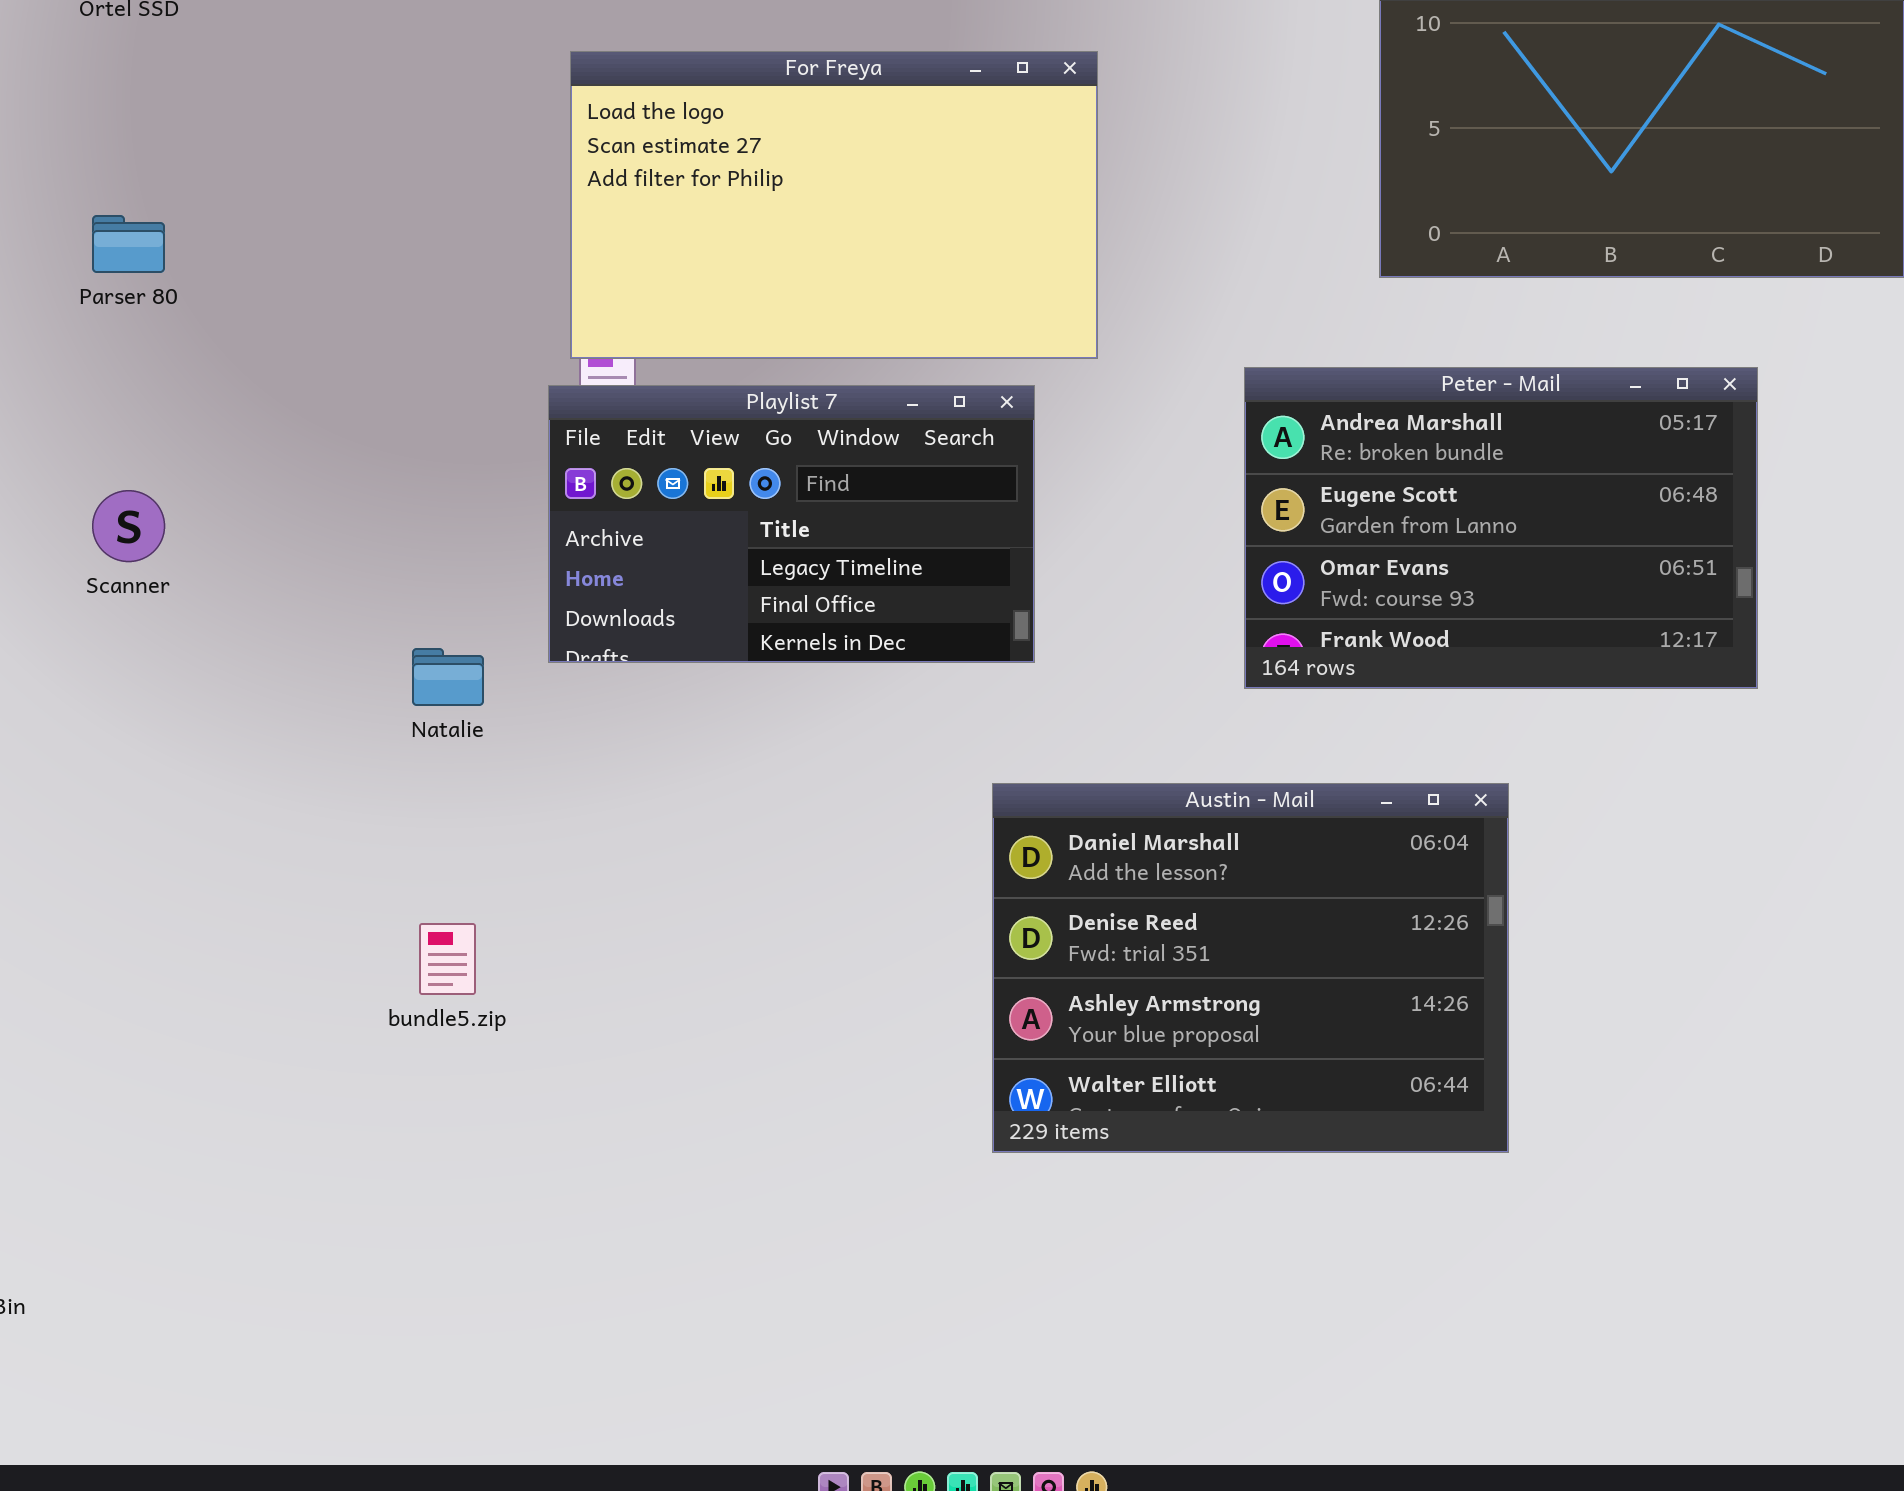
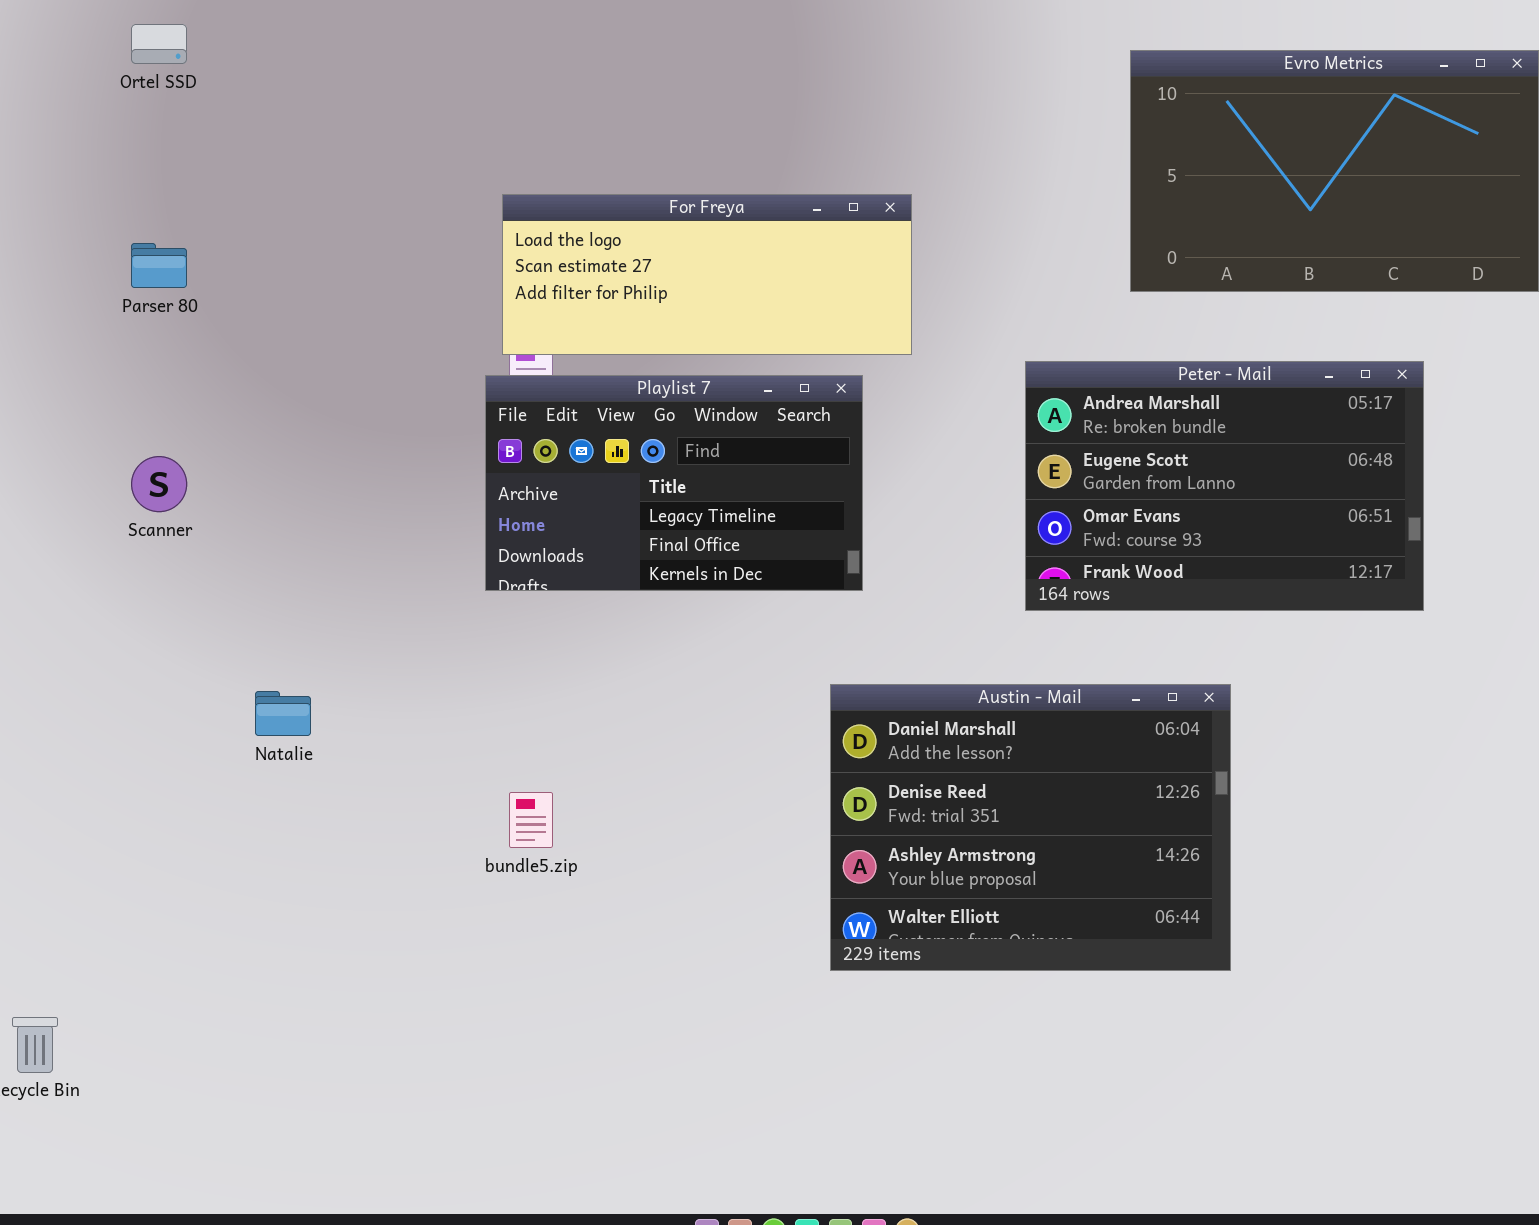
For Freya: [570,51,1098,359] -> [502,194,912,355], resized
Natalie: [412,648,484,706] -> [255,691,311,736], moved
bundle5.zip: [419,923,476,995] -> [509,792,553,848], moved

